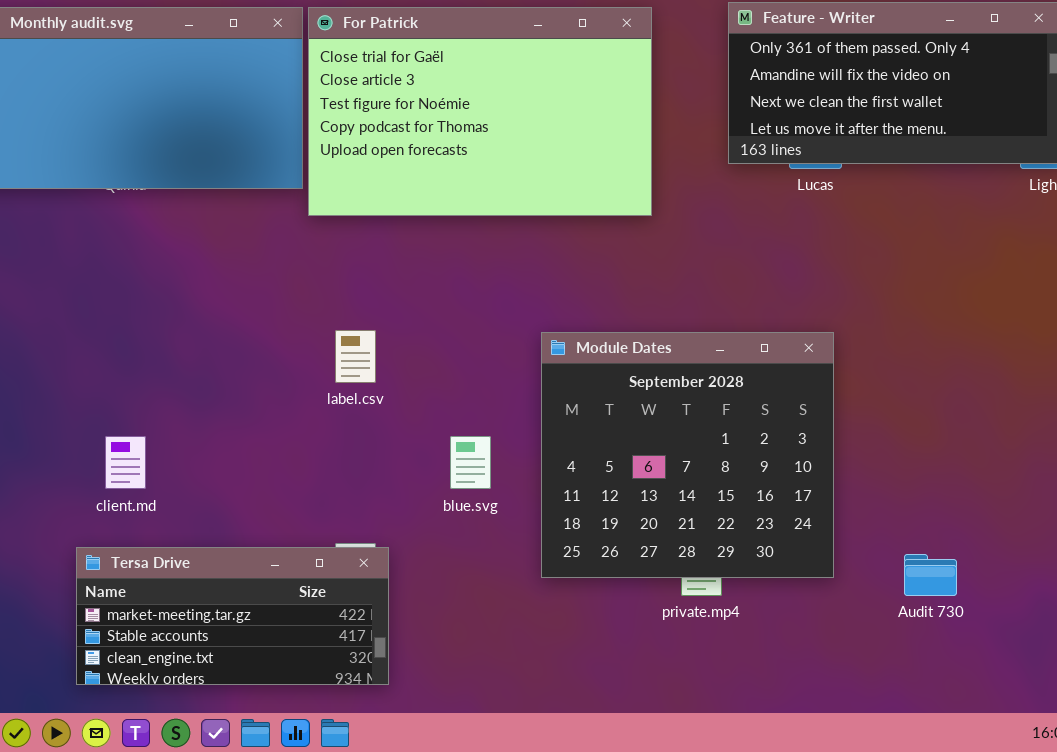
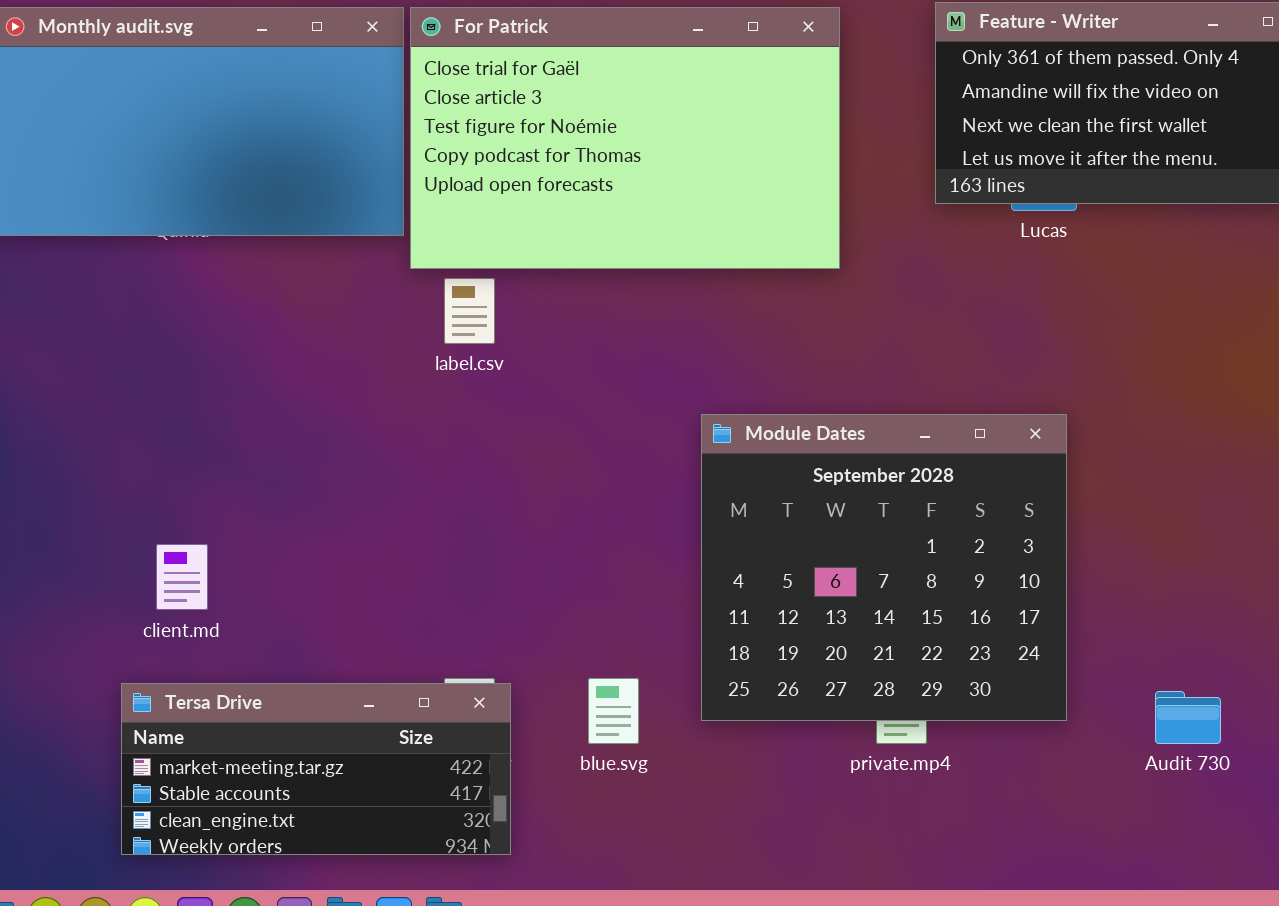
label.csv: [335,330,376,383] -> [444,278,495,344], moved
blue.svg: [450,436,491,489] -> [588,678,639,744], moved

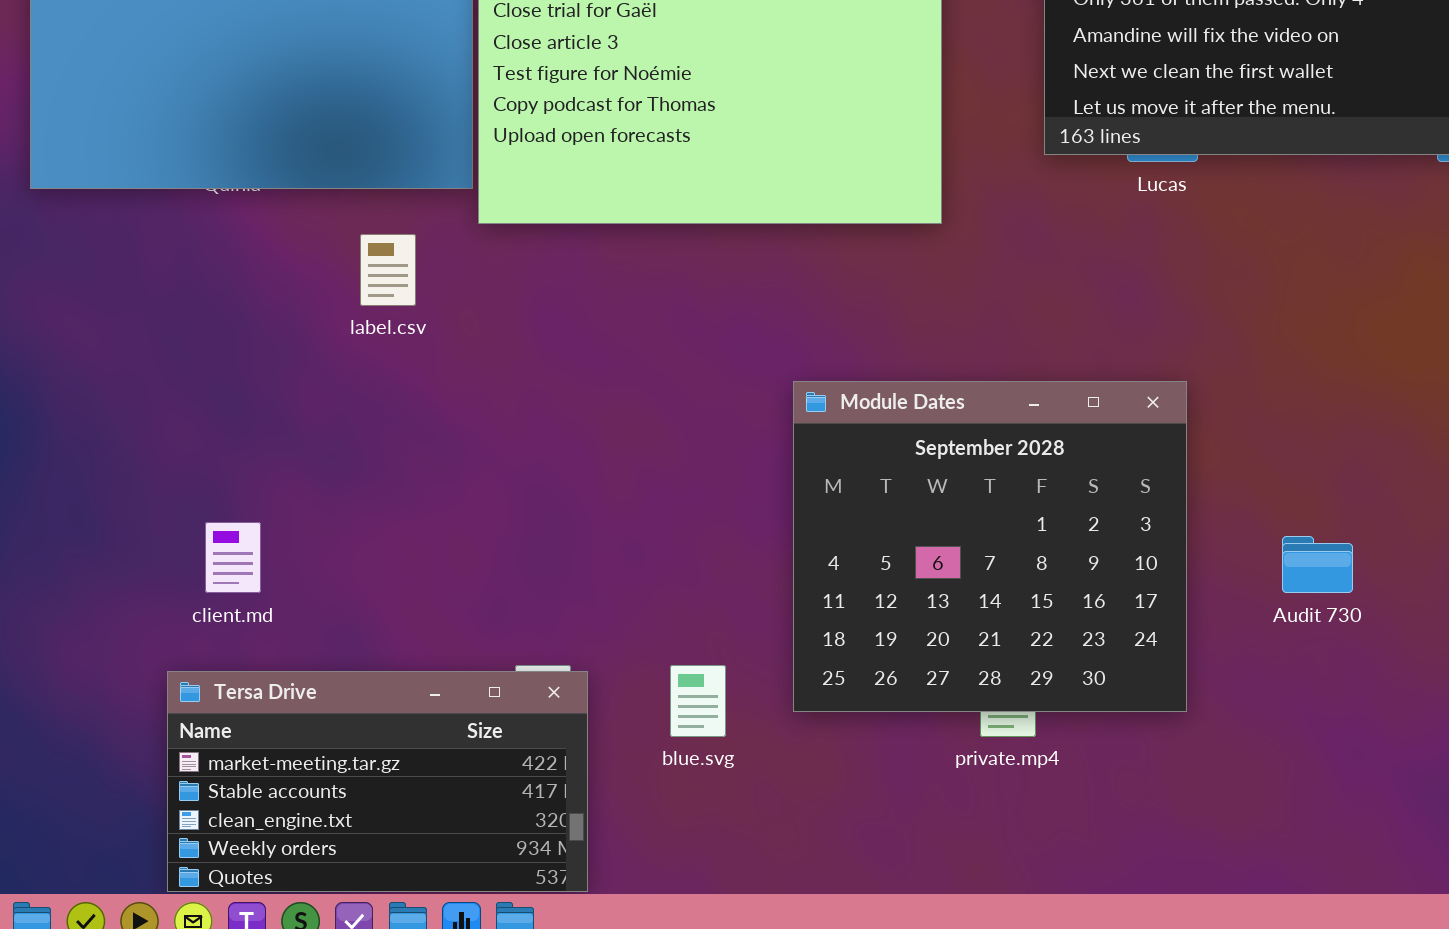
label.csv: [444,278,495,344] -> [360,234,416,306], moved
Tersa Drive: [121,683,511,855] -> [167,671,588,892], resized
Audit 730: [1155,691,1221,744] -> [1282,536,1353,593], moved

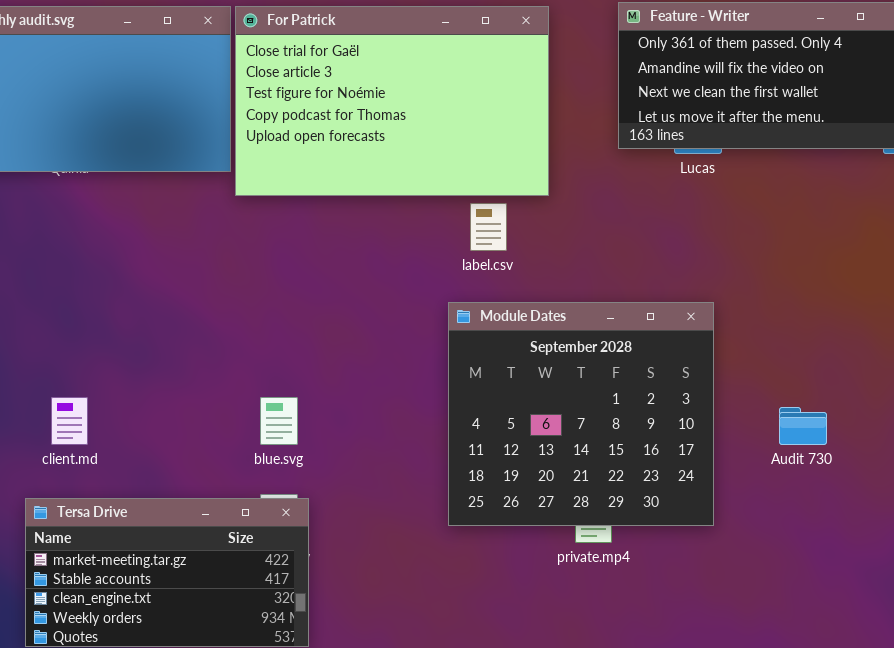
label.csv: [360,234,416,306] -> [470,203,507,251], moved
blue.svg: [670,665,726,737] -> [260,397,298,445], moved

